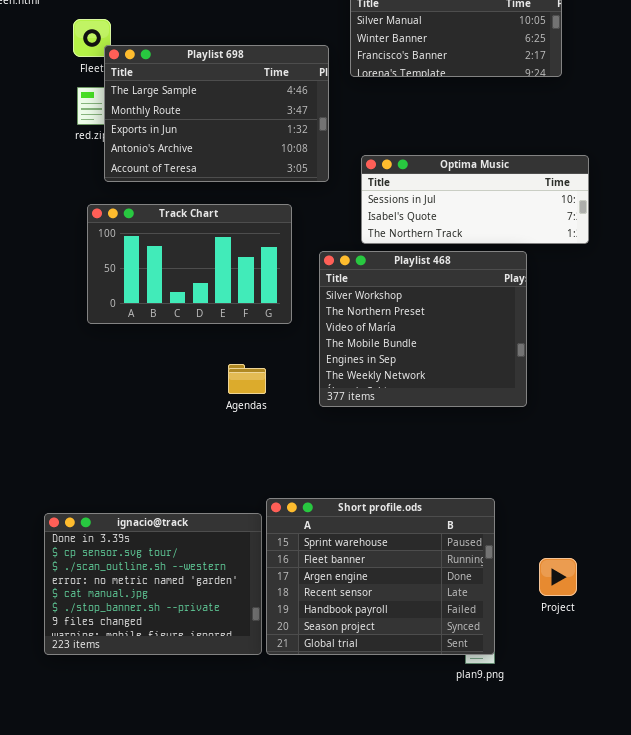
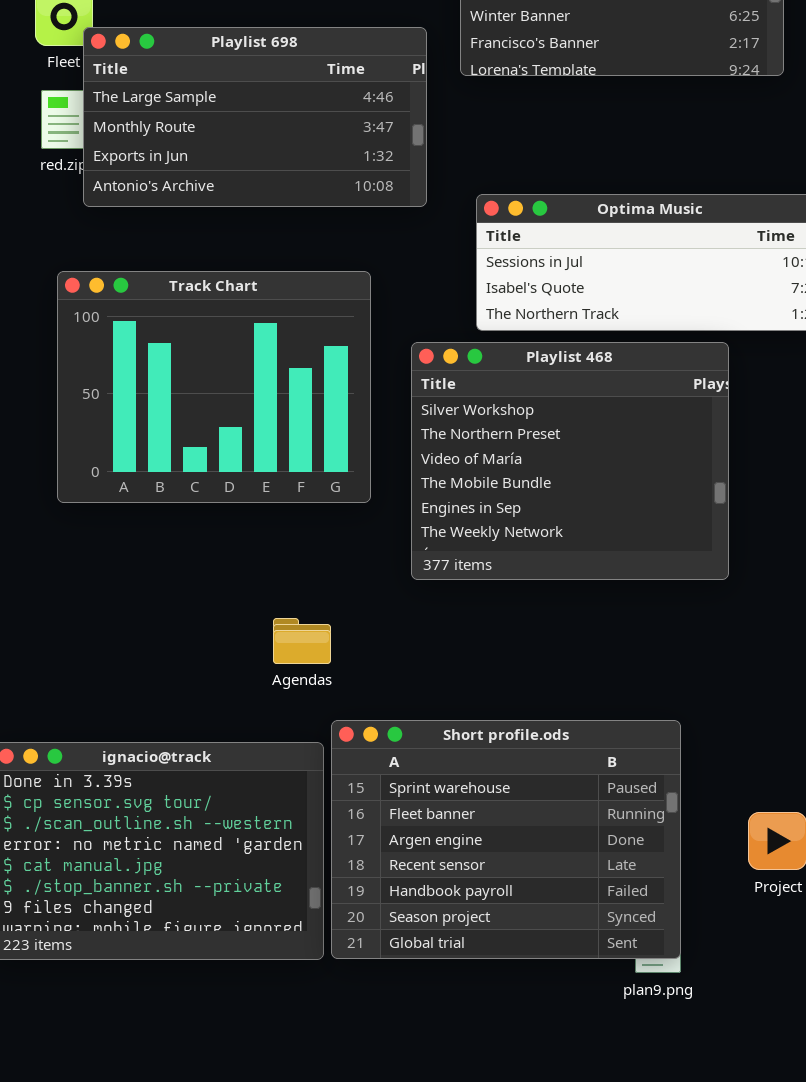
Playlist 698: [104,45,329,182] -> [83,27,427,207], resized
Track Chart: [87,204,292,324] -> [57,271,371,503], resized
Agendas: [228,364,266,394] -> [273,618,331,664], moved

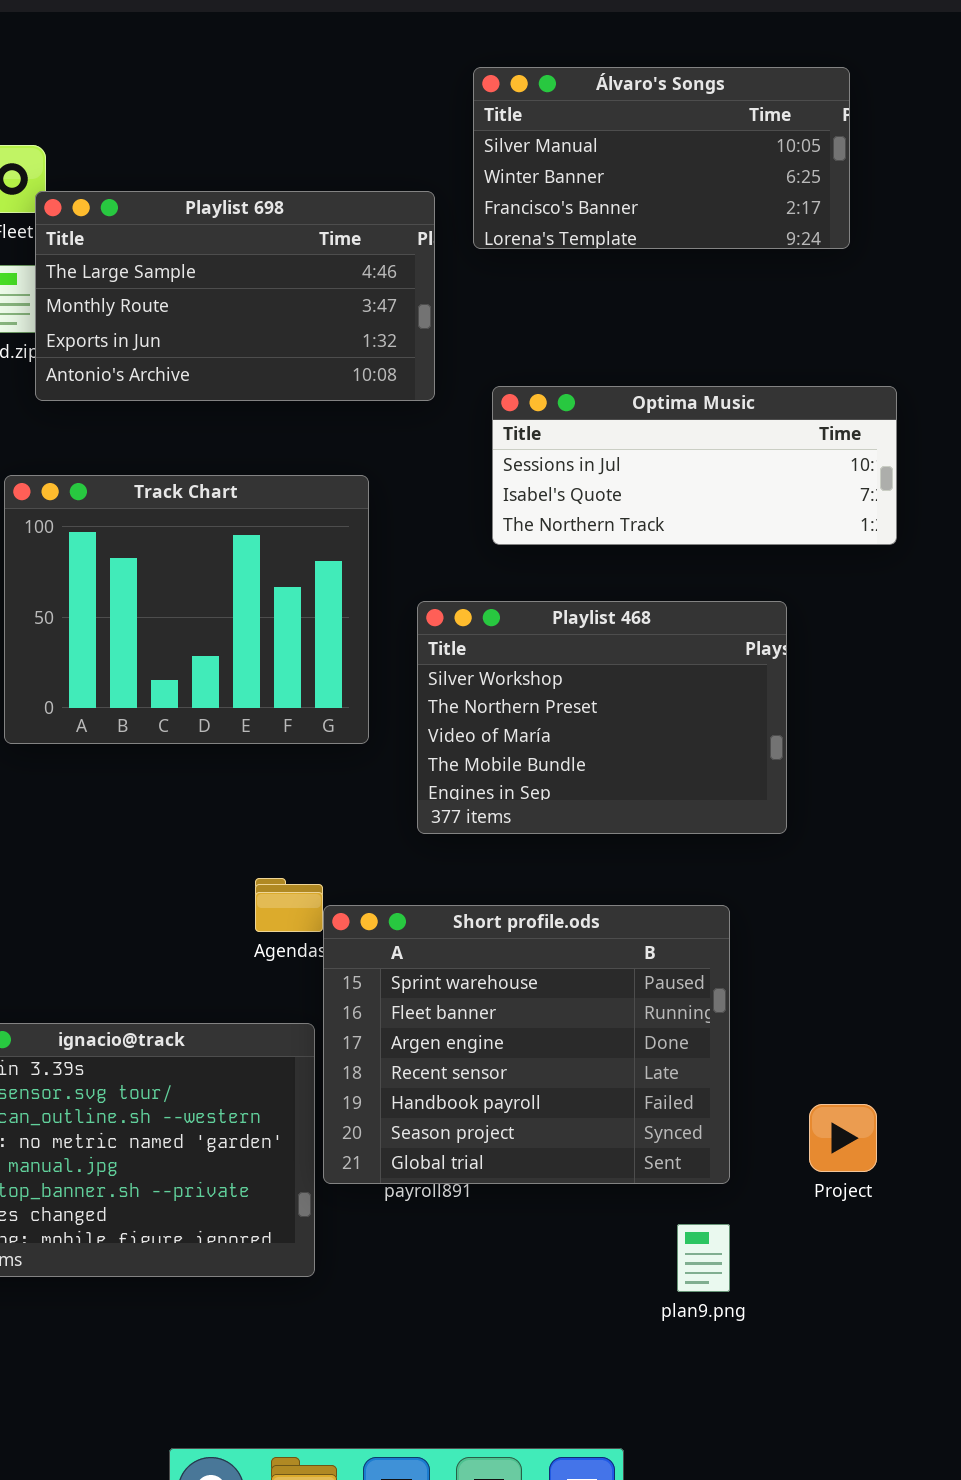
Playlist 468: [411,342,729,580] -> [417,601,787,834], resized
Short profile.ods: [331,720,681,959] -> [323,905,730,1184], moved

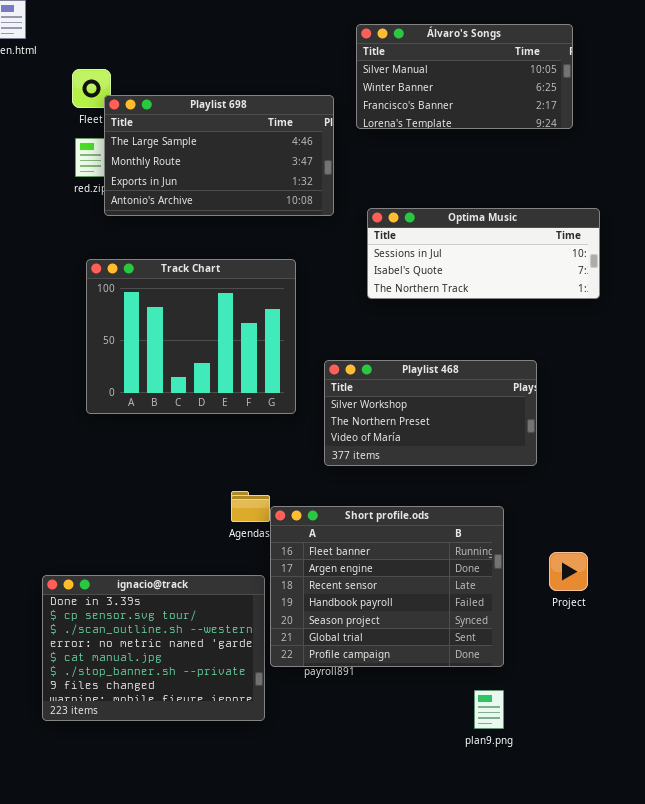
Playlist 468: [417,601,787,834] -> [324,360,537,466], resized
Short profile.ods: [323,905,730,1184] -> [270,506,504,667], scrolled down 1 row
Project: [809,1104,877,1172] -> [549,552,588,591], moved

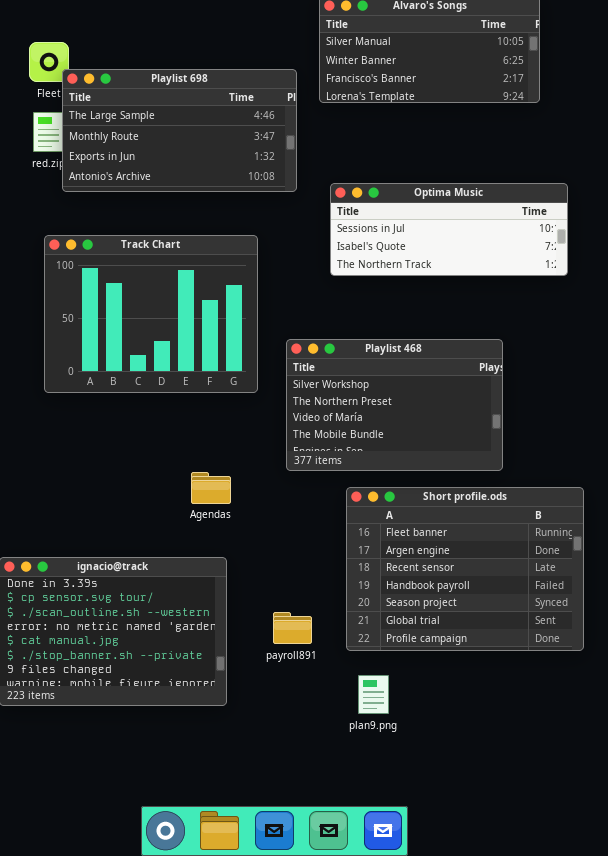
Playlist 468: [324,360,537,466] -> [286,339,503,471], resized
Short profile.ods: [270,506,504,667] -> [346,487,584,651], moved
plan9.png: [474,690,504,729] -> [358,675,389,714], moved

